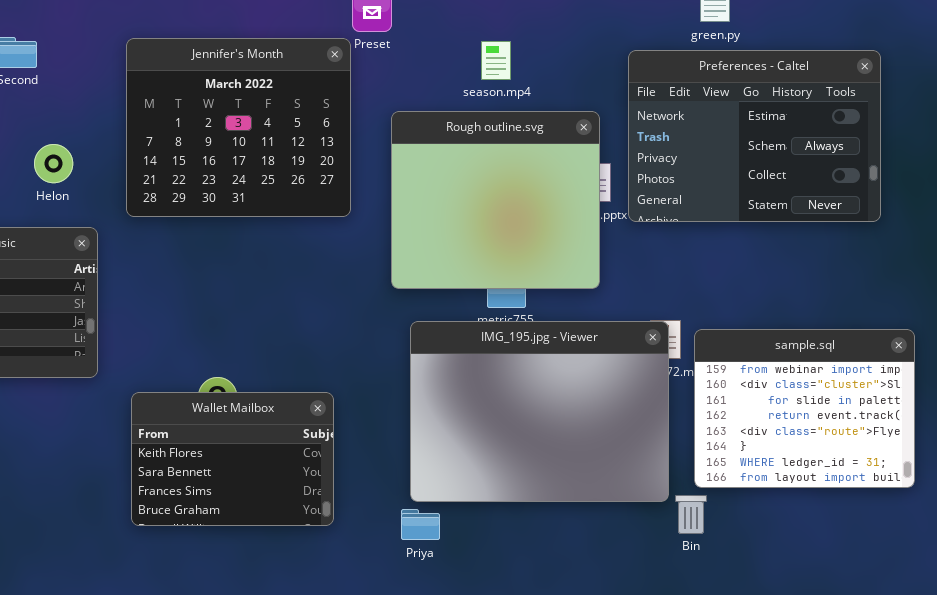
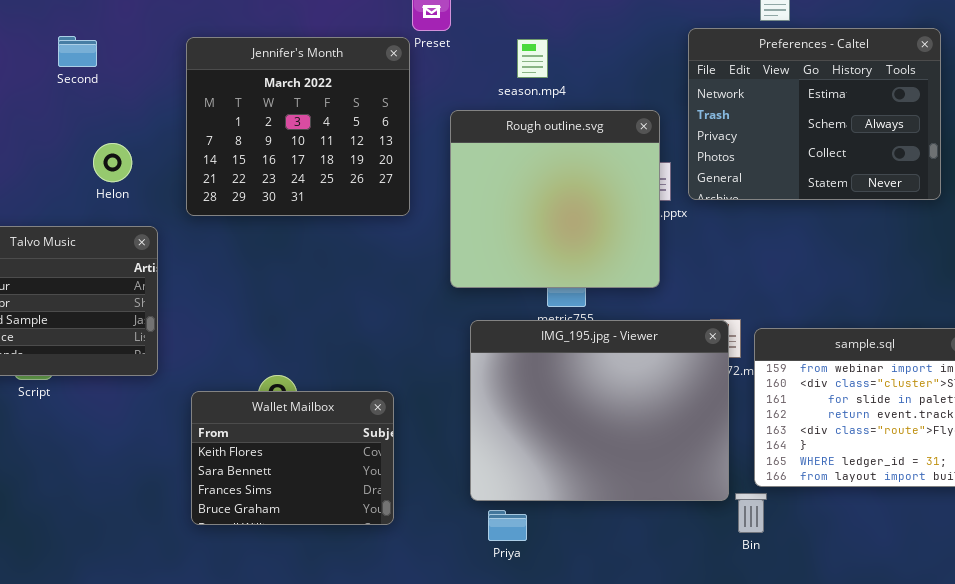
season.mp4: [481,41,511,80] -> [517,39,548,78], moved
Preferences - Caltel: [628,50,881,222] -> [688,28,941,200], moved
Priya: [401,509,440,540] -> [488,510,527,541], moved

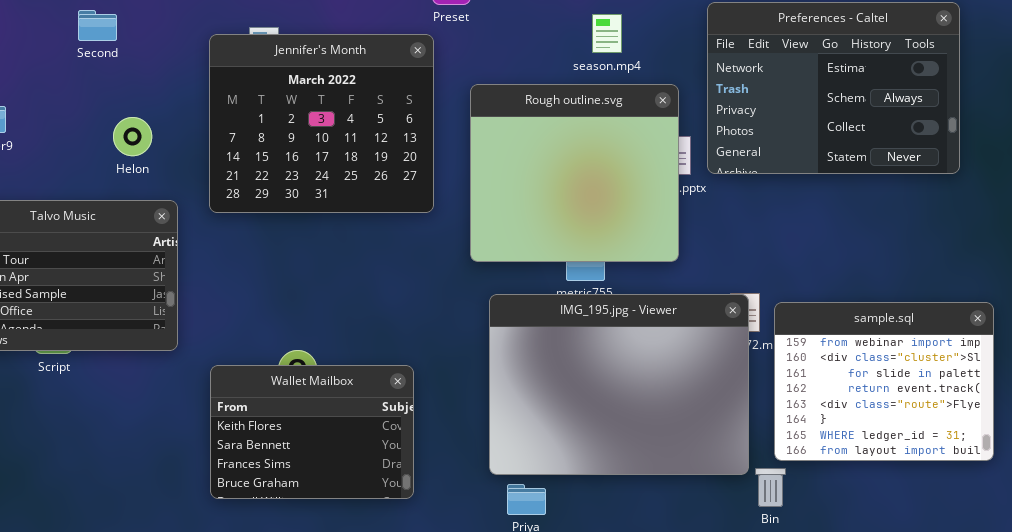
Jennifer's Month: [186,37,410,216] -> [209,34,434,213], moved
season.mp4: [517,39,548,78] -> [592,14,622,53], moved

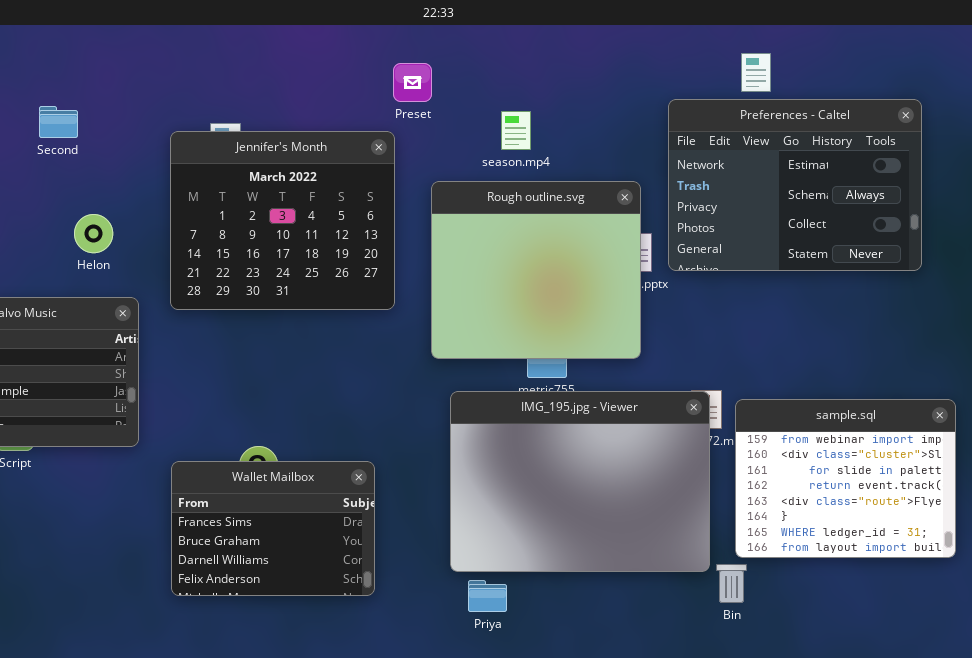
season.mp4: [592,14,622,53] -> [501,111,531,150], moved
Wallet Mailbox: [210,365,414,499] -> [171,461,375,596], scrolled down 2 rows

